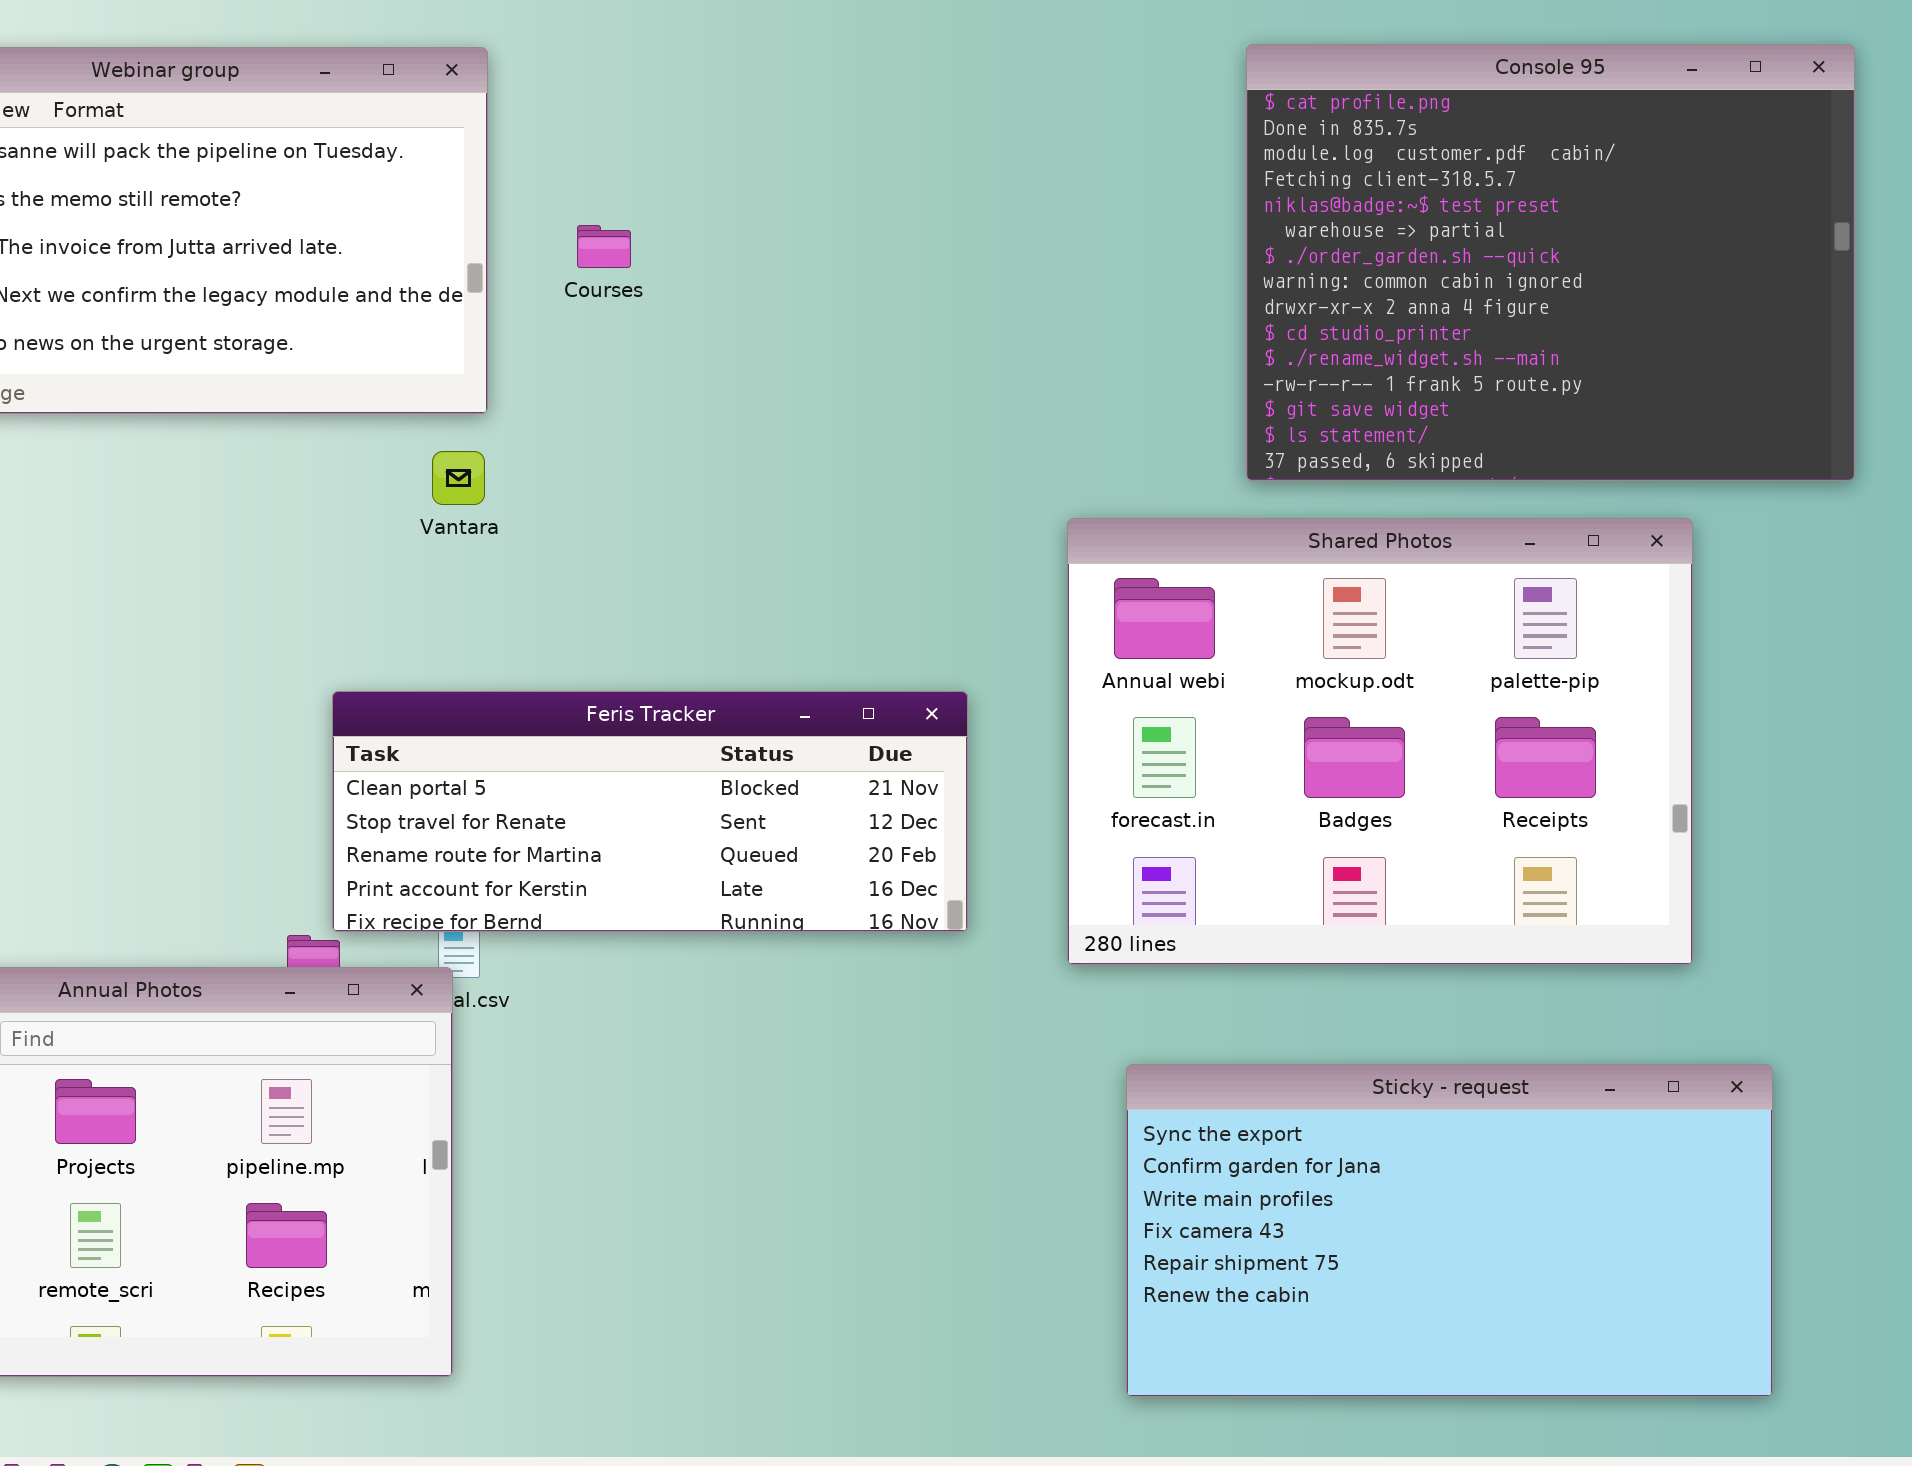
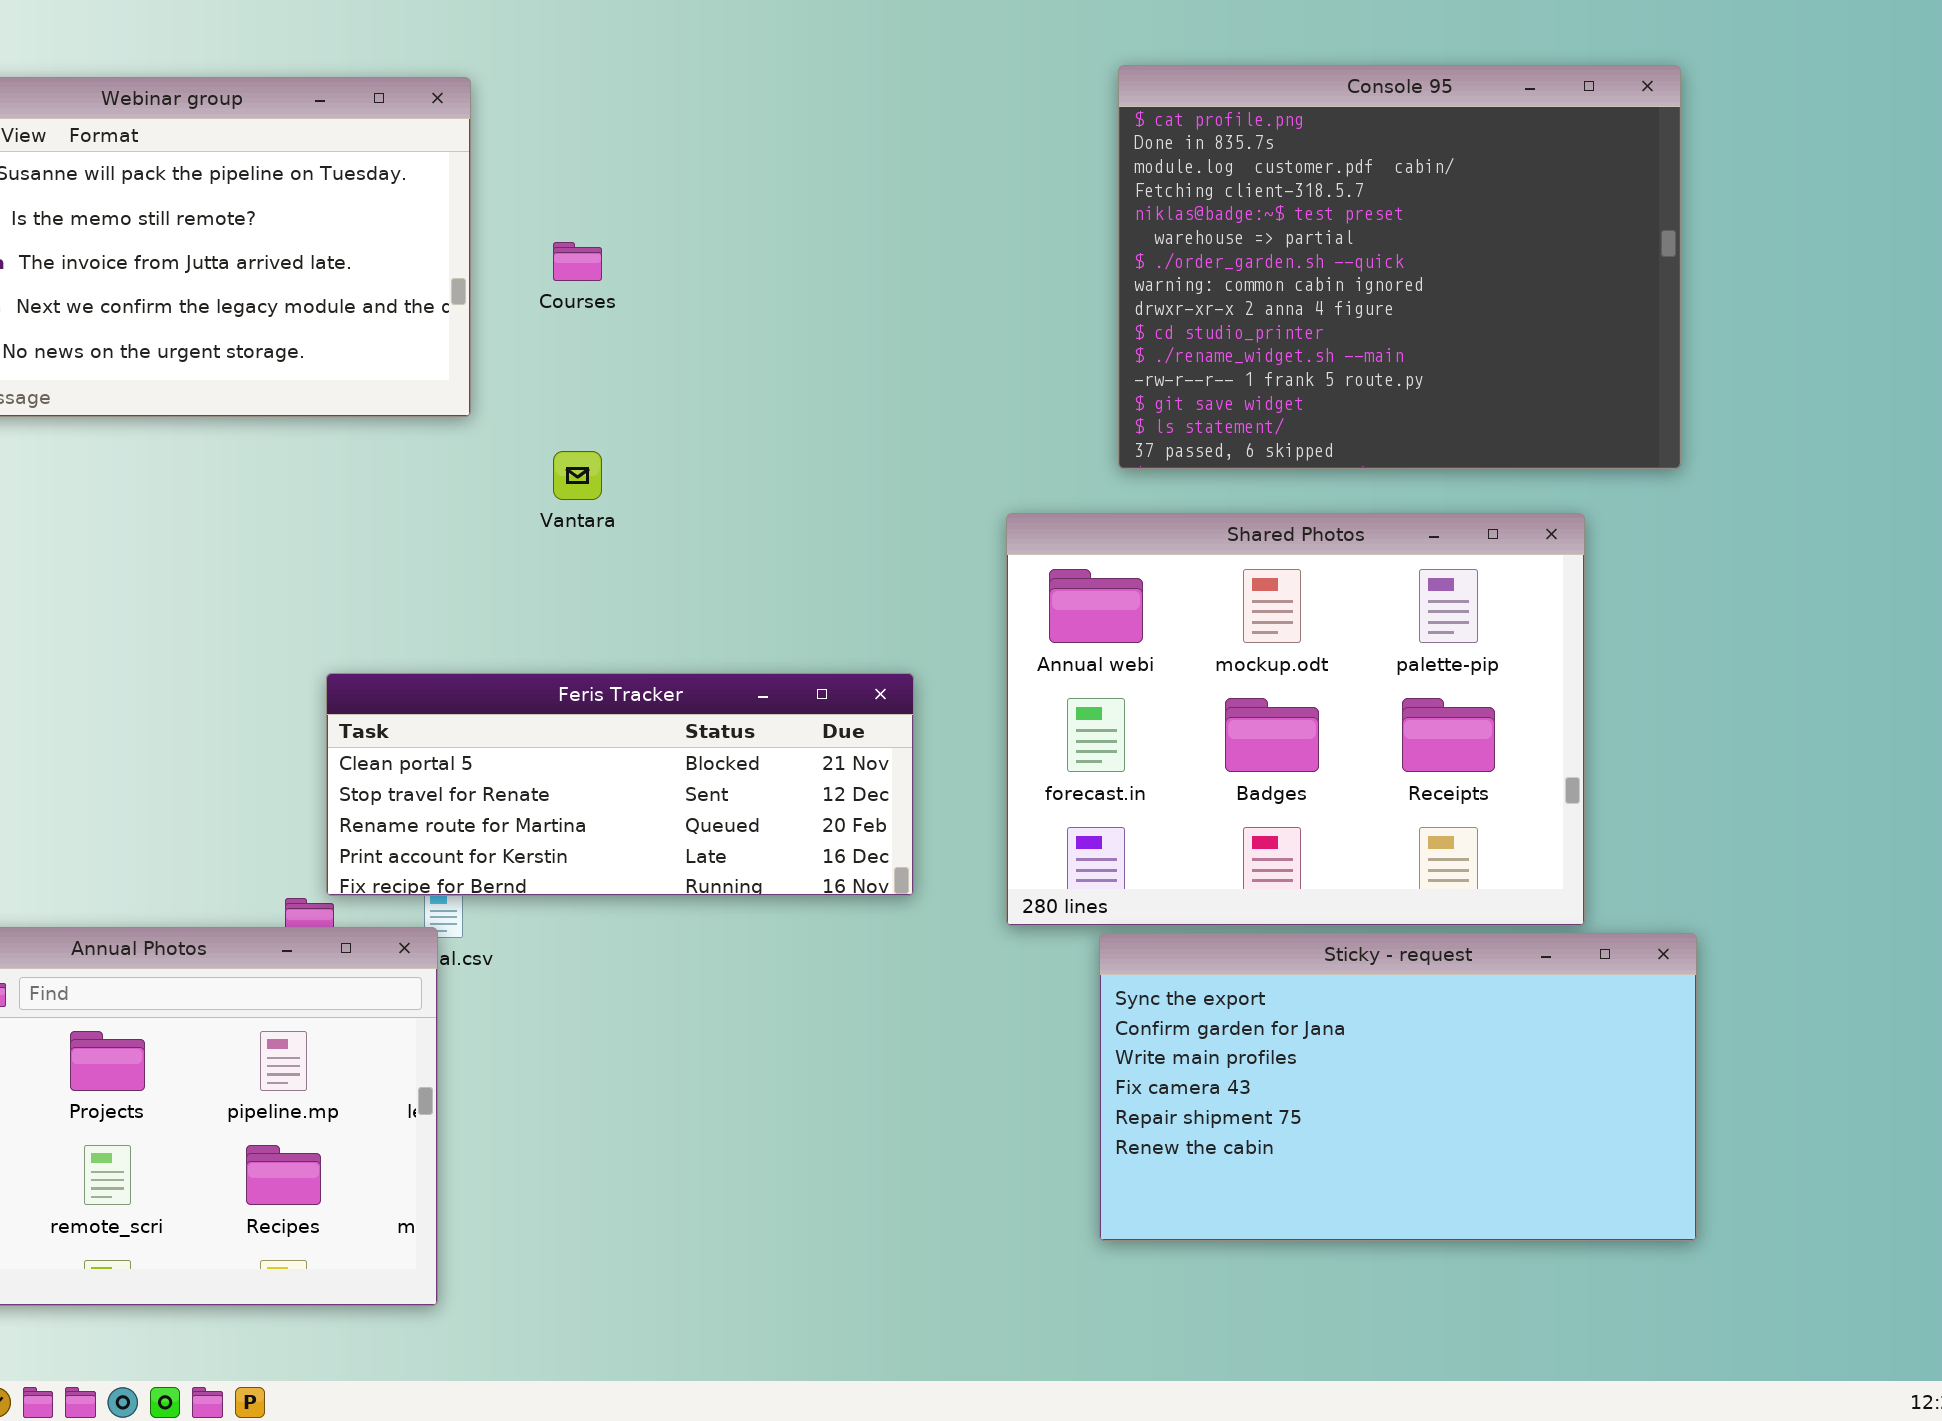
Console 95: [1246,44,1855,481] -> [1118,65,1681,469], moved
Vantara: [432,451,485,505] -> [553,451,602,500], moved
Sticky - request: [1126,1064,1773,1397] -> [1099,933,1697,1241], moved

